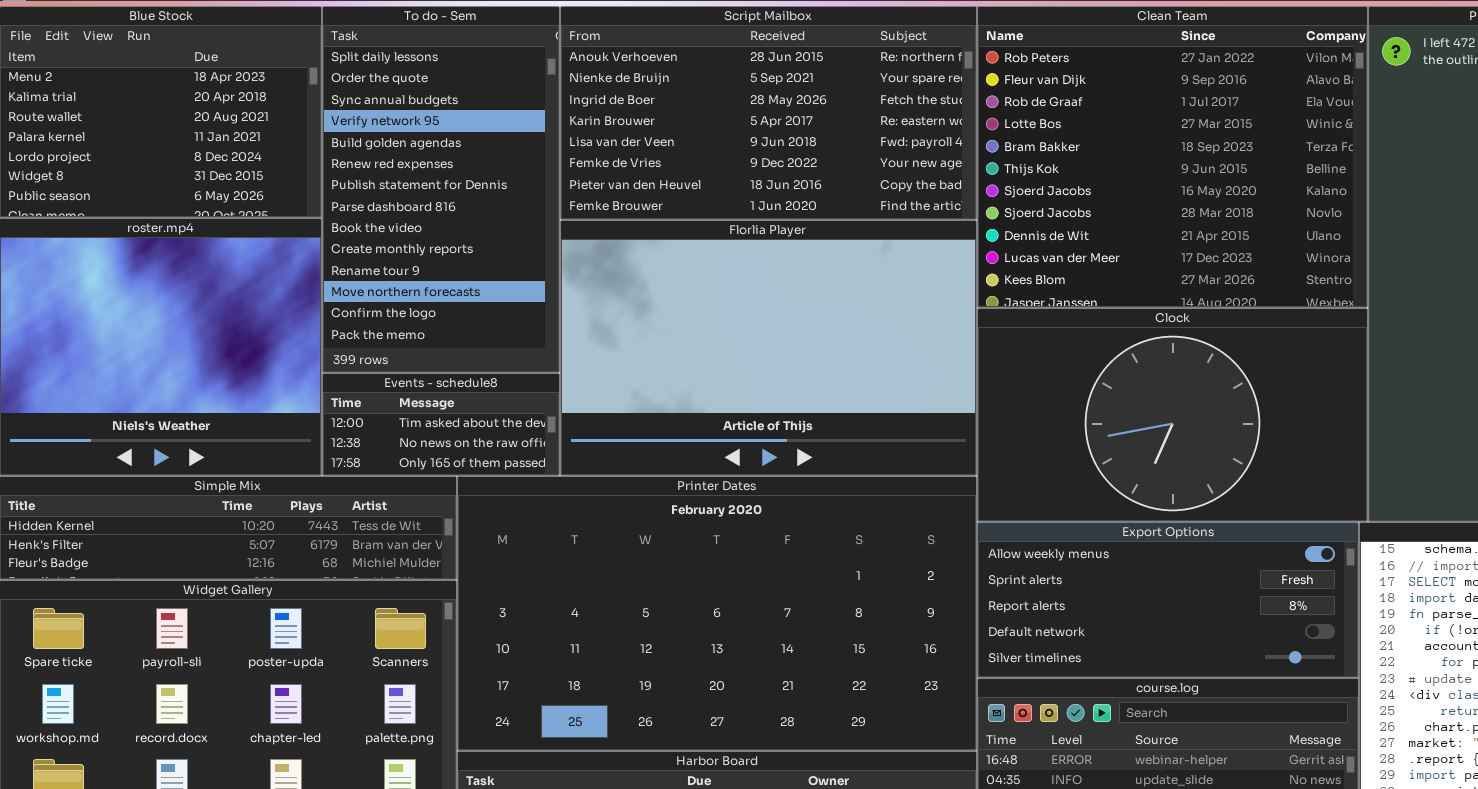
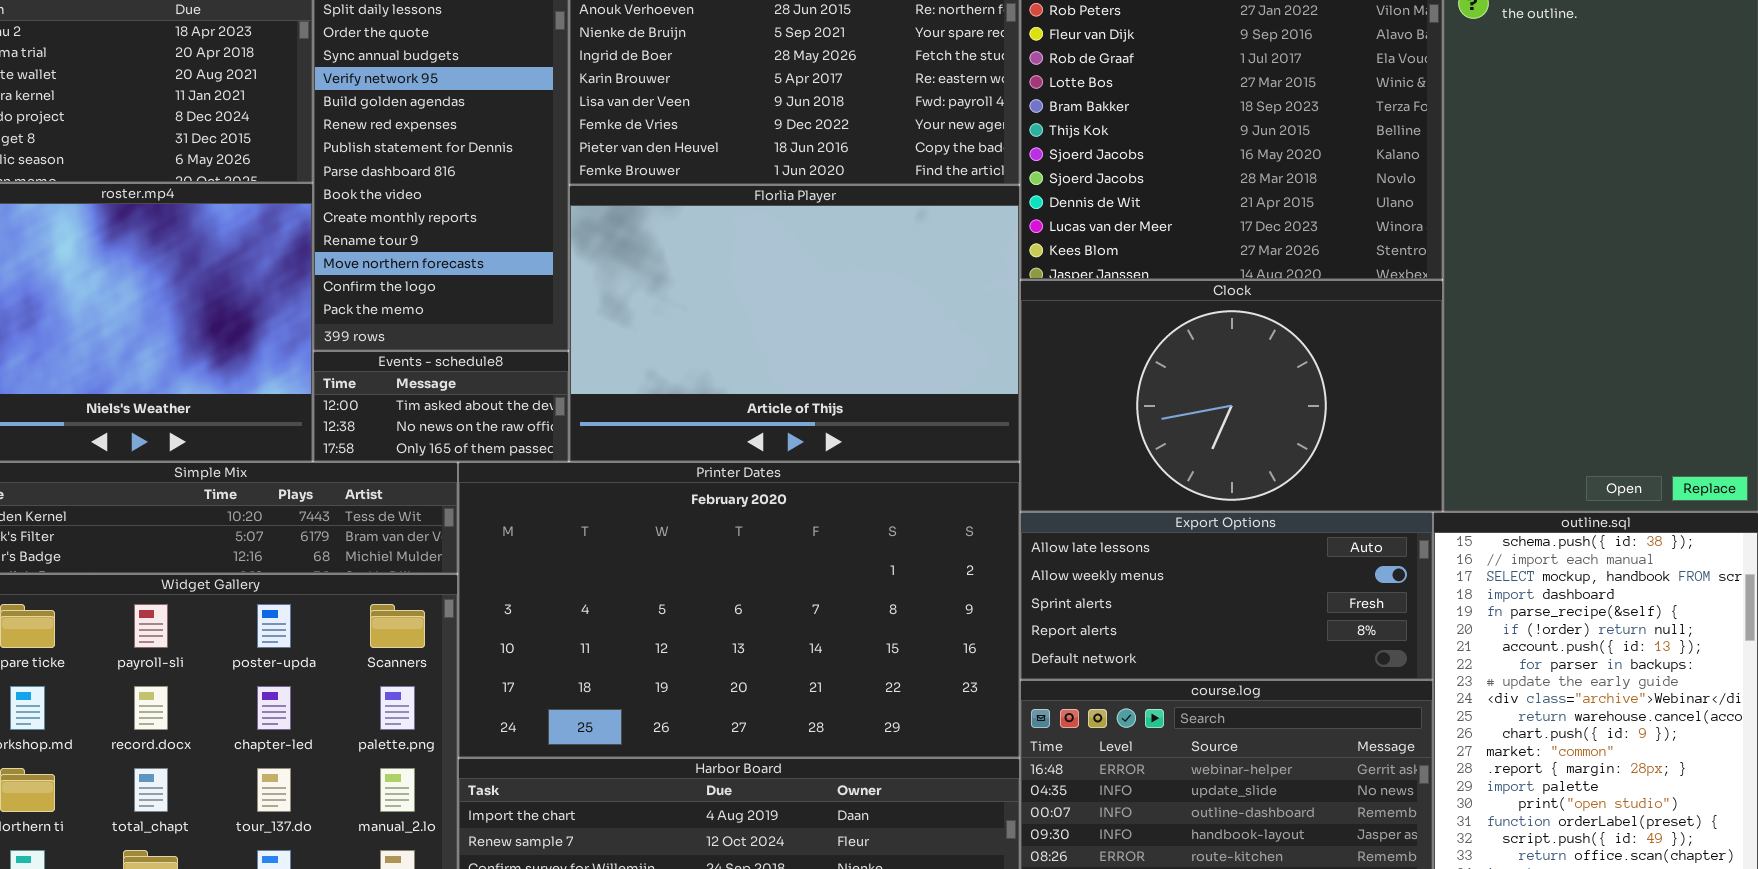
Export Options: [977,522,1359,678] -> [1020,512,1433,680], scrolled up 1 row

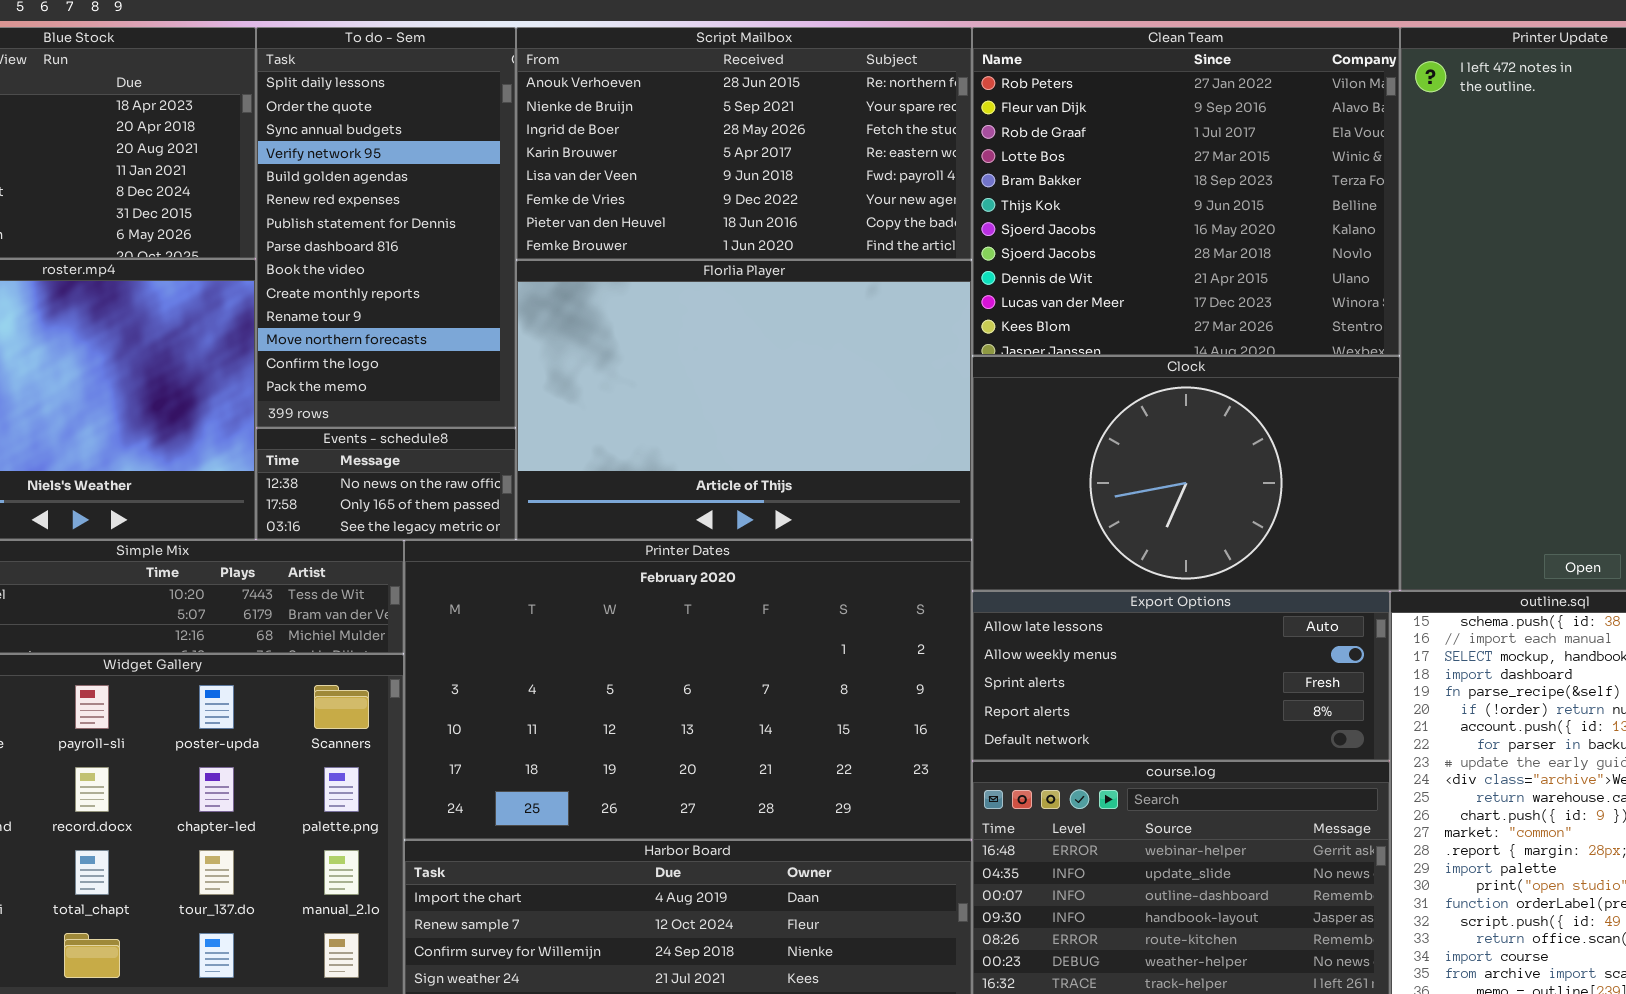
Events - schedule8: [313,351,569,462] -> [256,428,516,540], scrolled down 1 row

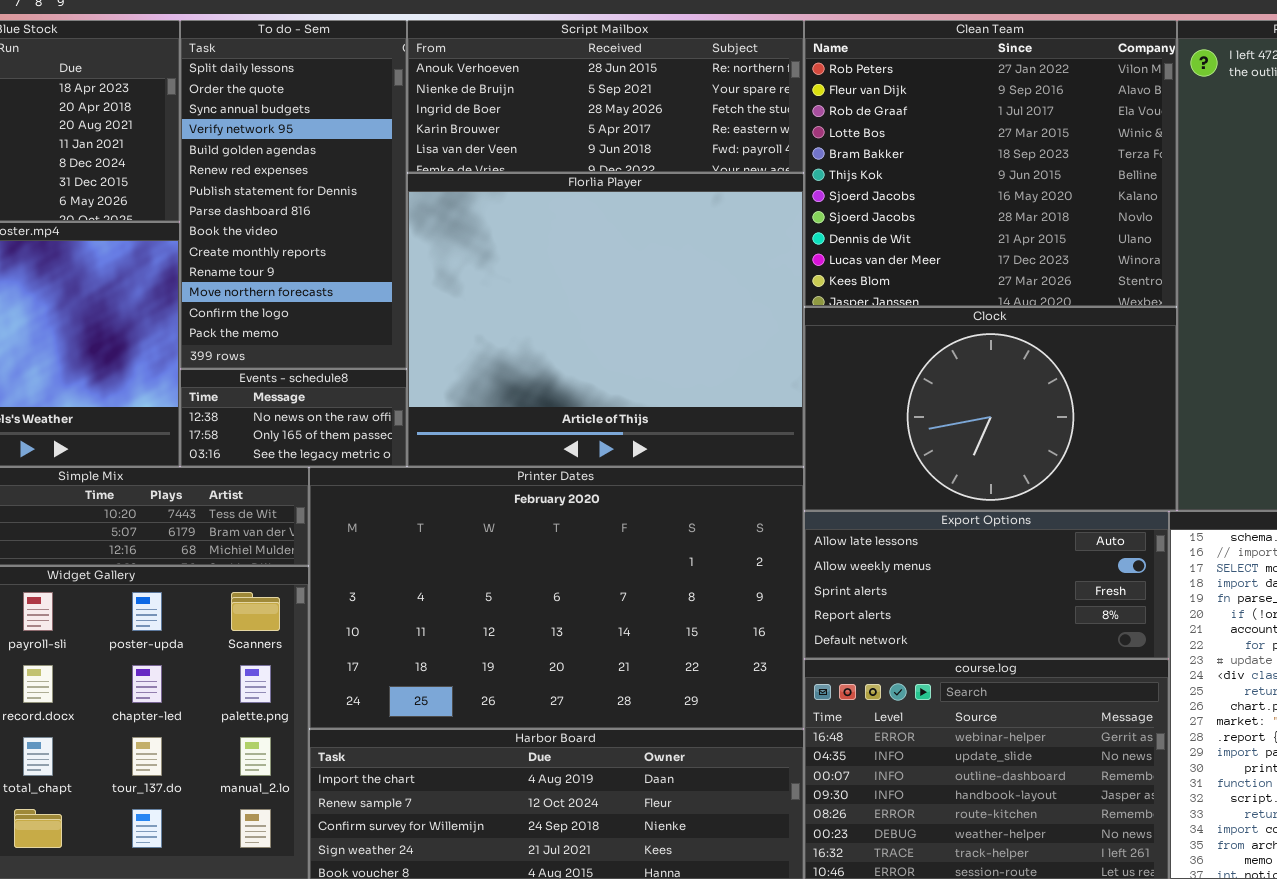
Script Mailbox: [516,27,972,260] -> [407,20,804,173], resized
Florlia Player: [516,260,972,540] -> [407,173,804,467], resized

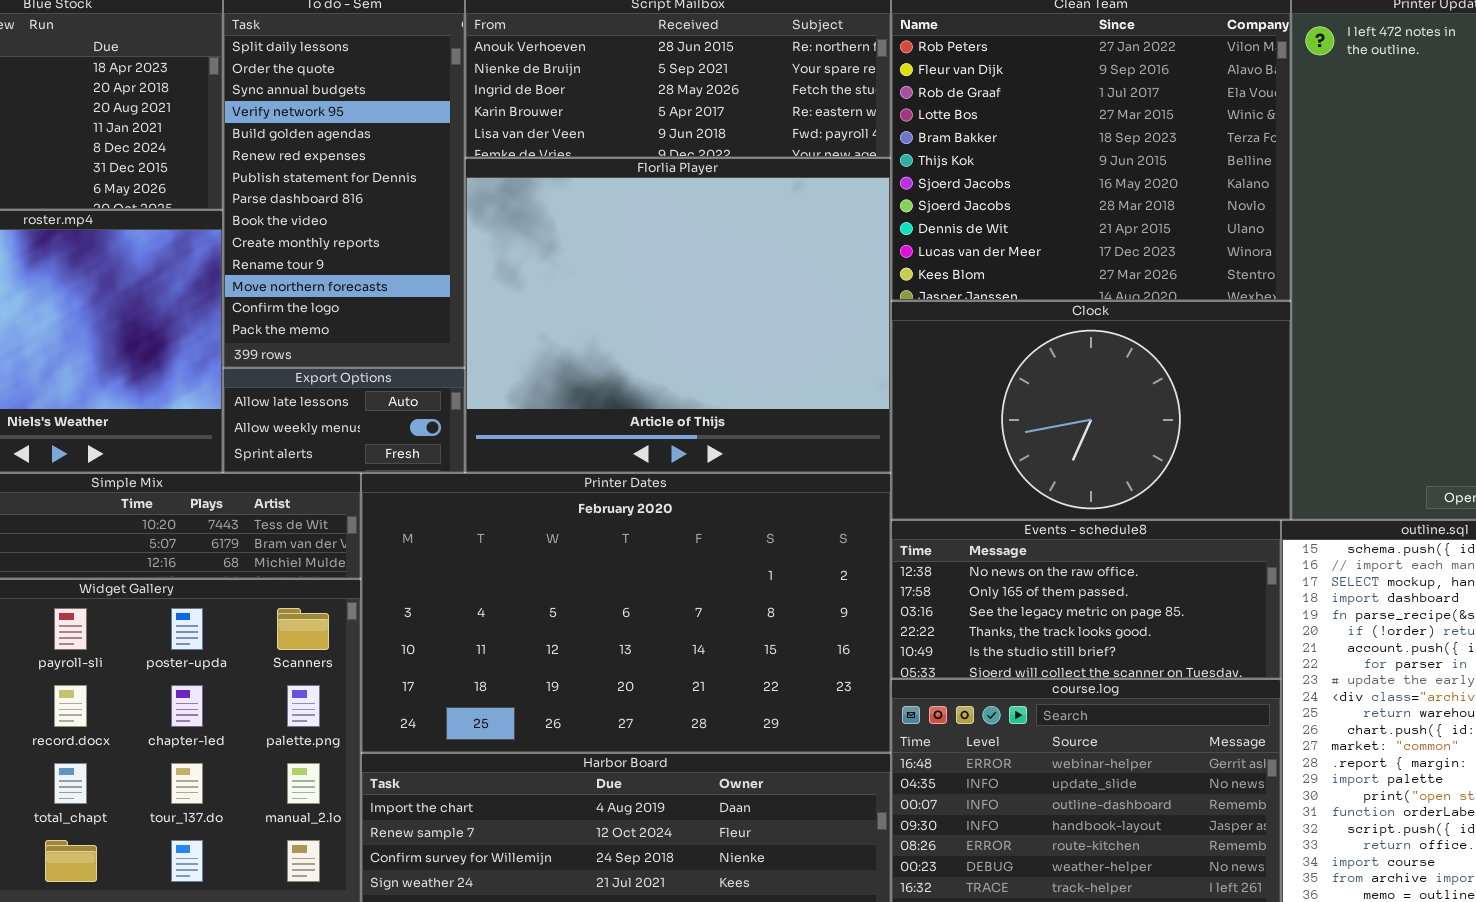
Events - schedule8: [180,369,407,467] -> [891,520,1281,679], moved, resized
Export Options: [804,511,1169,659] -> [223,368,465,473], moved, resized

